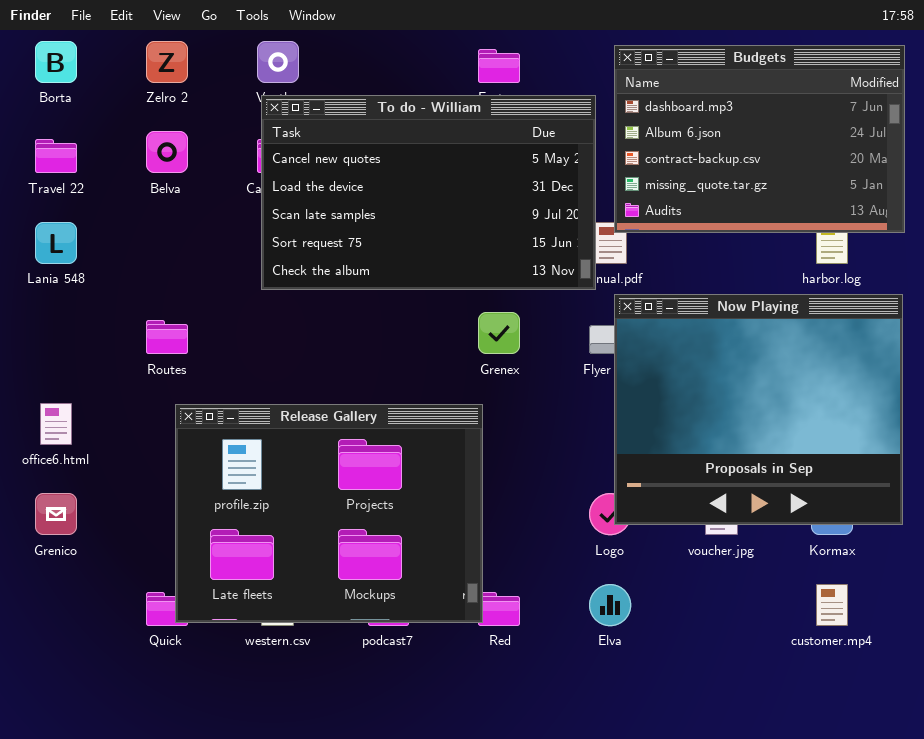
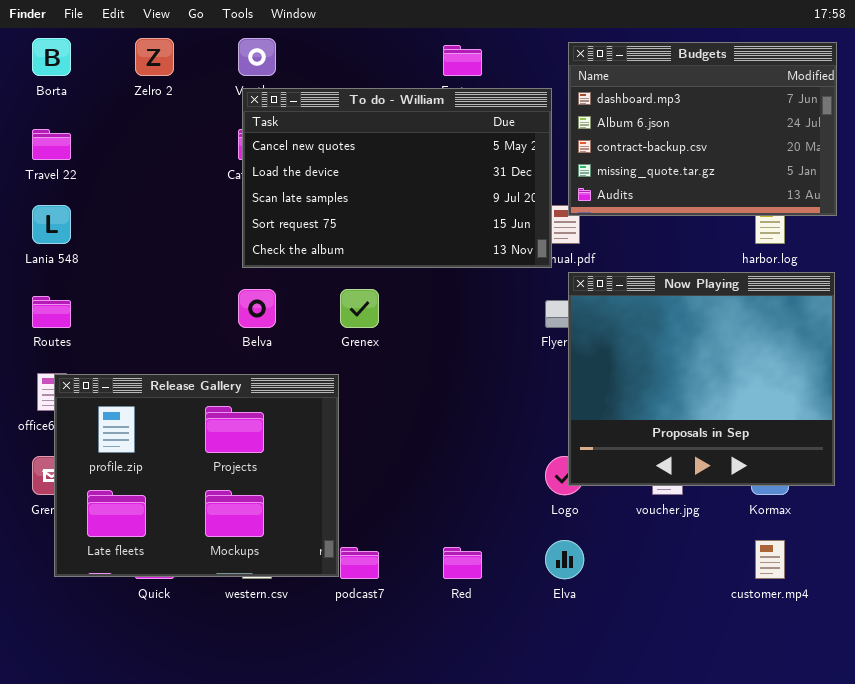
Belva: [146,131,188,173] -> [238,289,276,328], moved
Grenex: [478,312,520,354] -> [340,289,379,328], moved
Routes: [146,320,188,354] -> [32,296,71,328], moved
Release Gallery: [175,404,483,623] -> [54,374,339,577], moved

